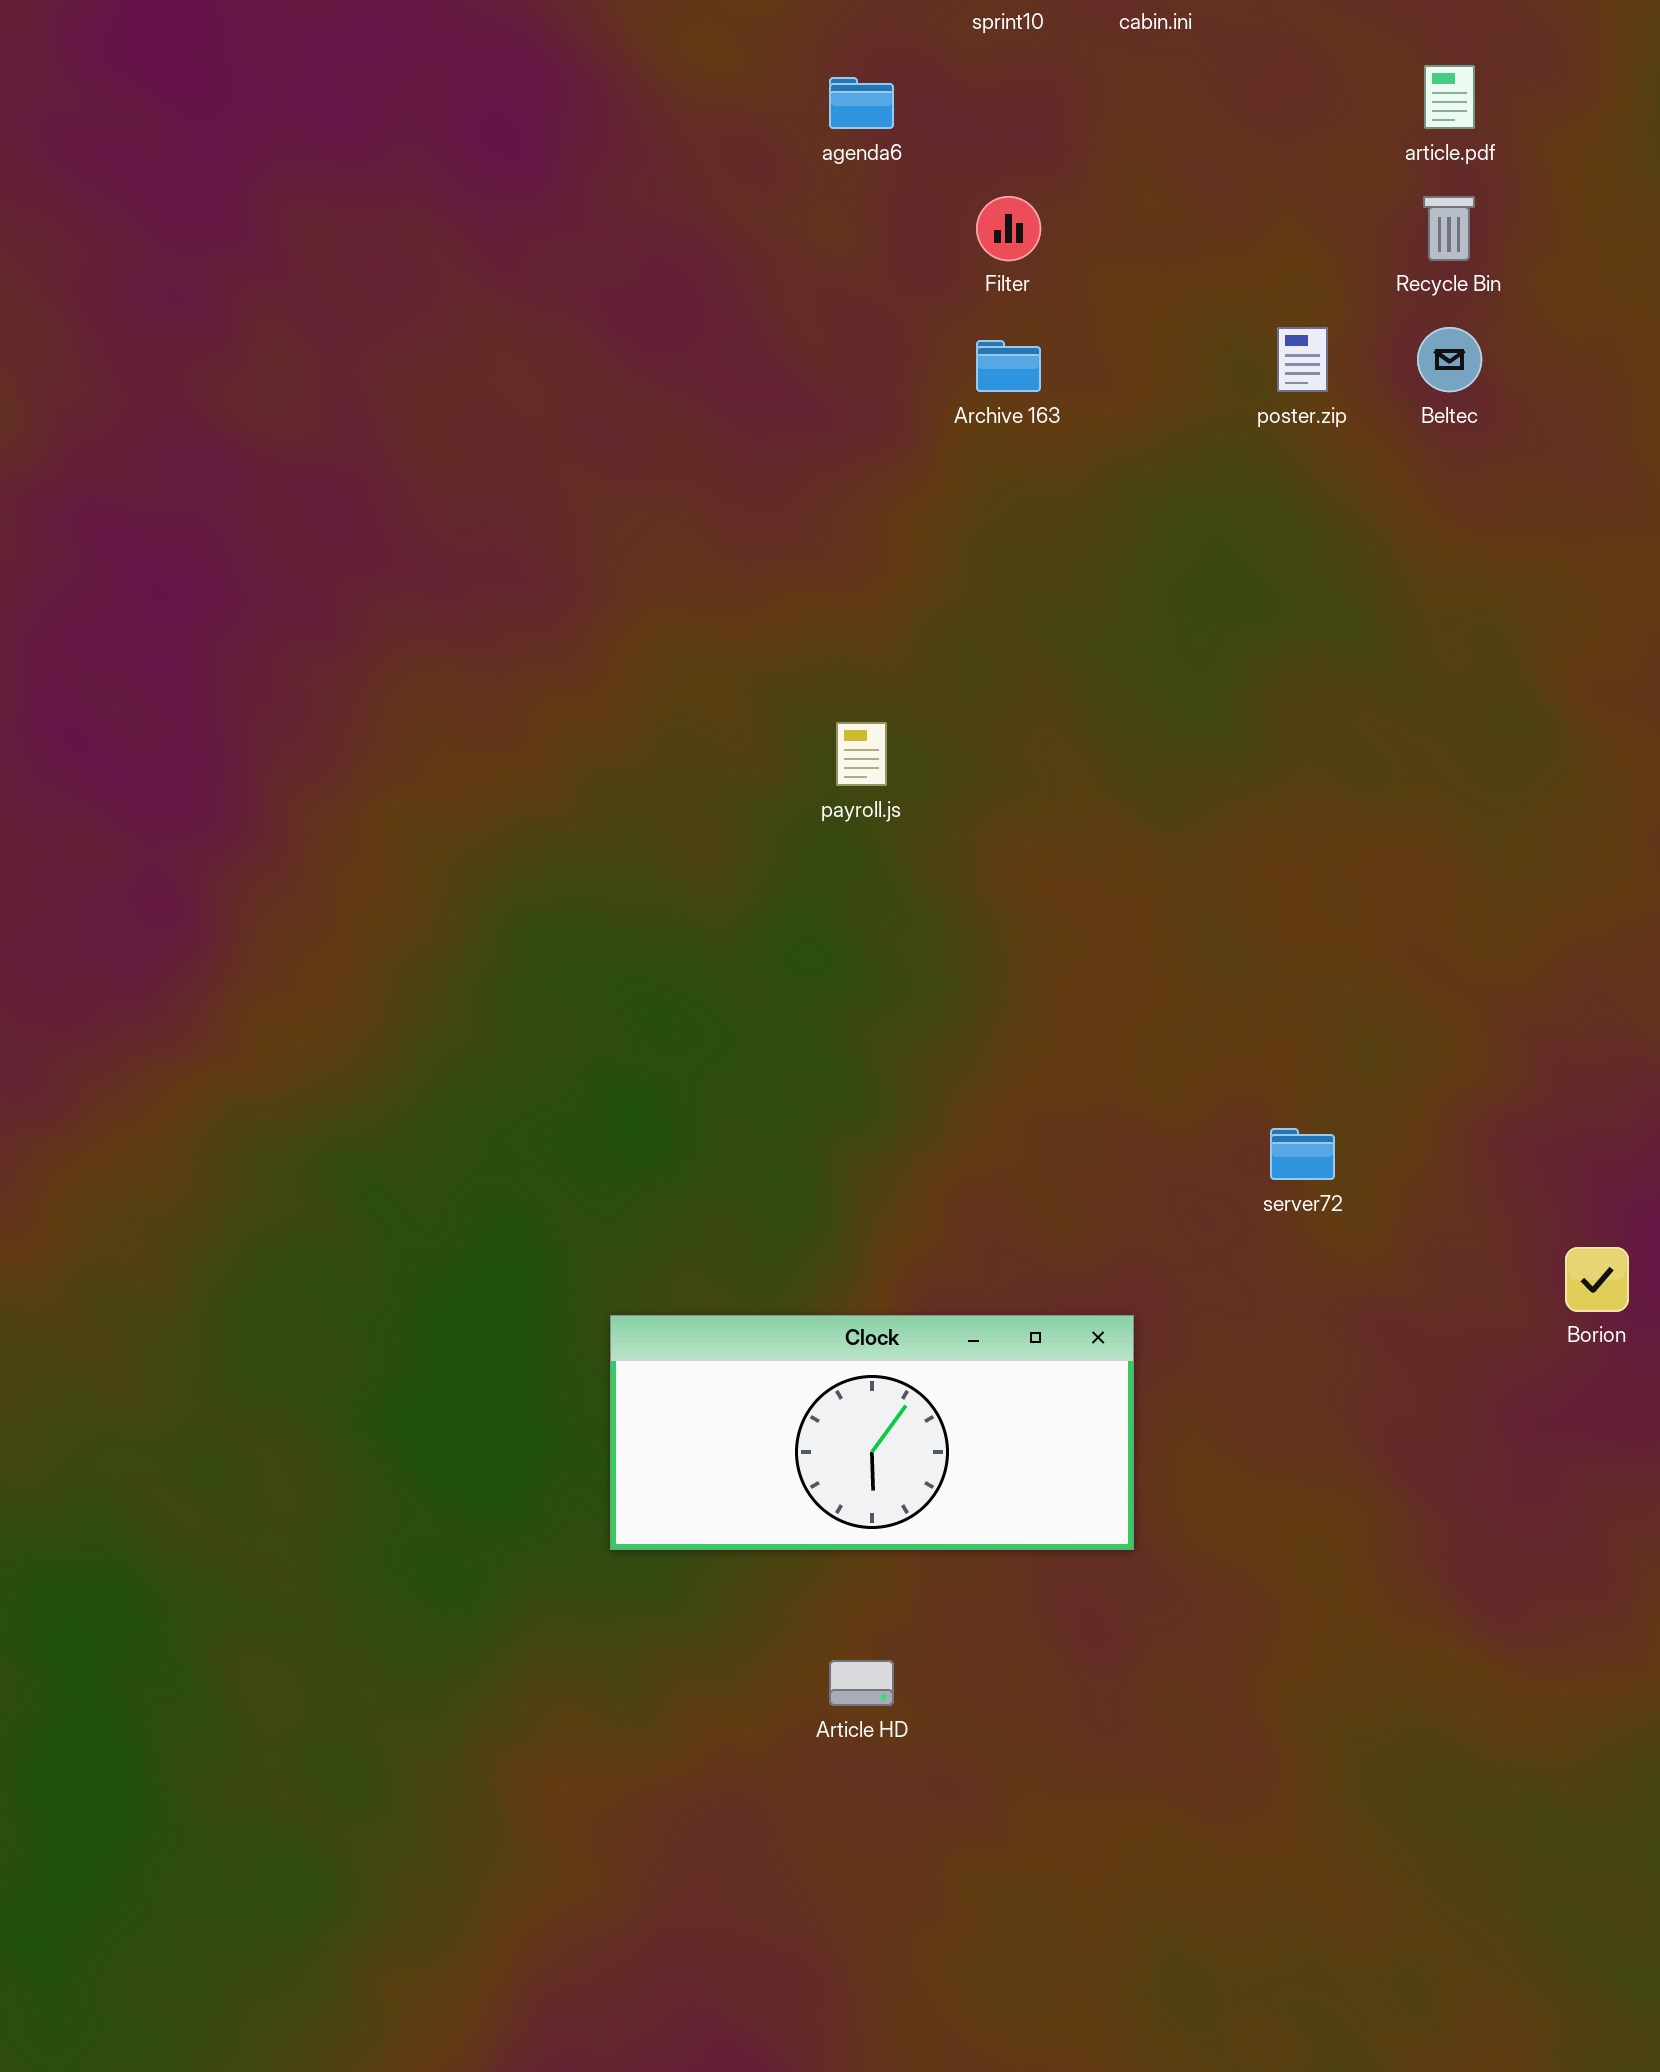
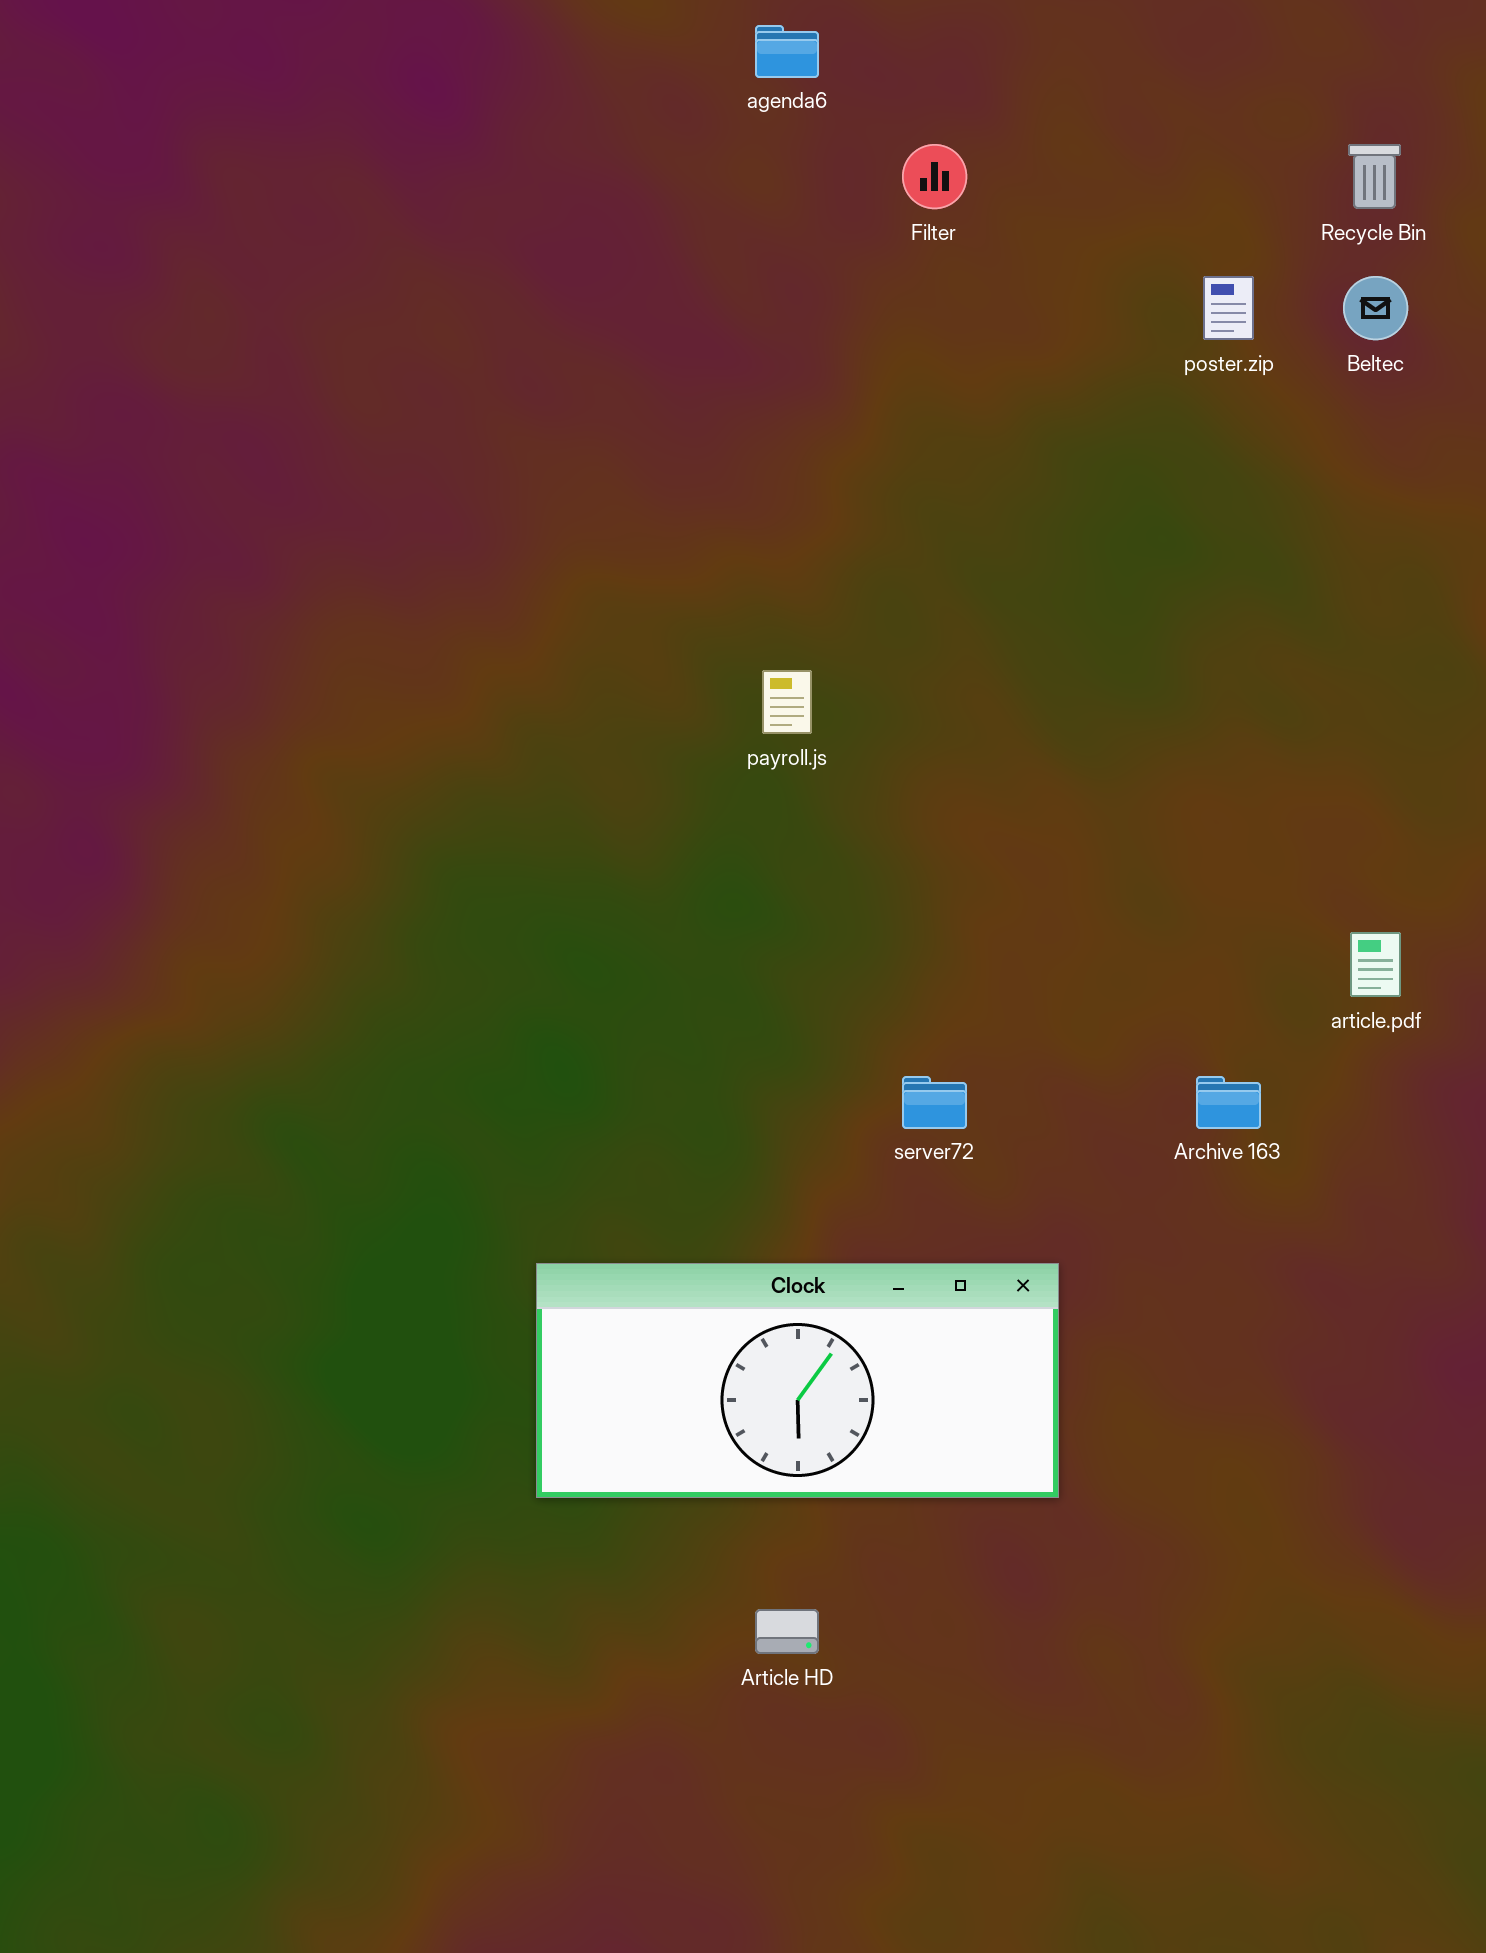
article.pdf: [1424,65,1475,129] -> [1350,932,1401,997], moved
Archive 163: [976,340,1041,392] -> [1196,1076,1261,1129], moved
server72: [1270,1128,1335,1180] -> [902,1076,967,1129], moved

